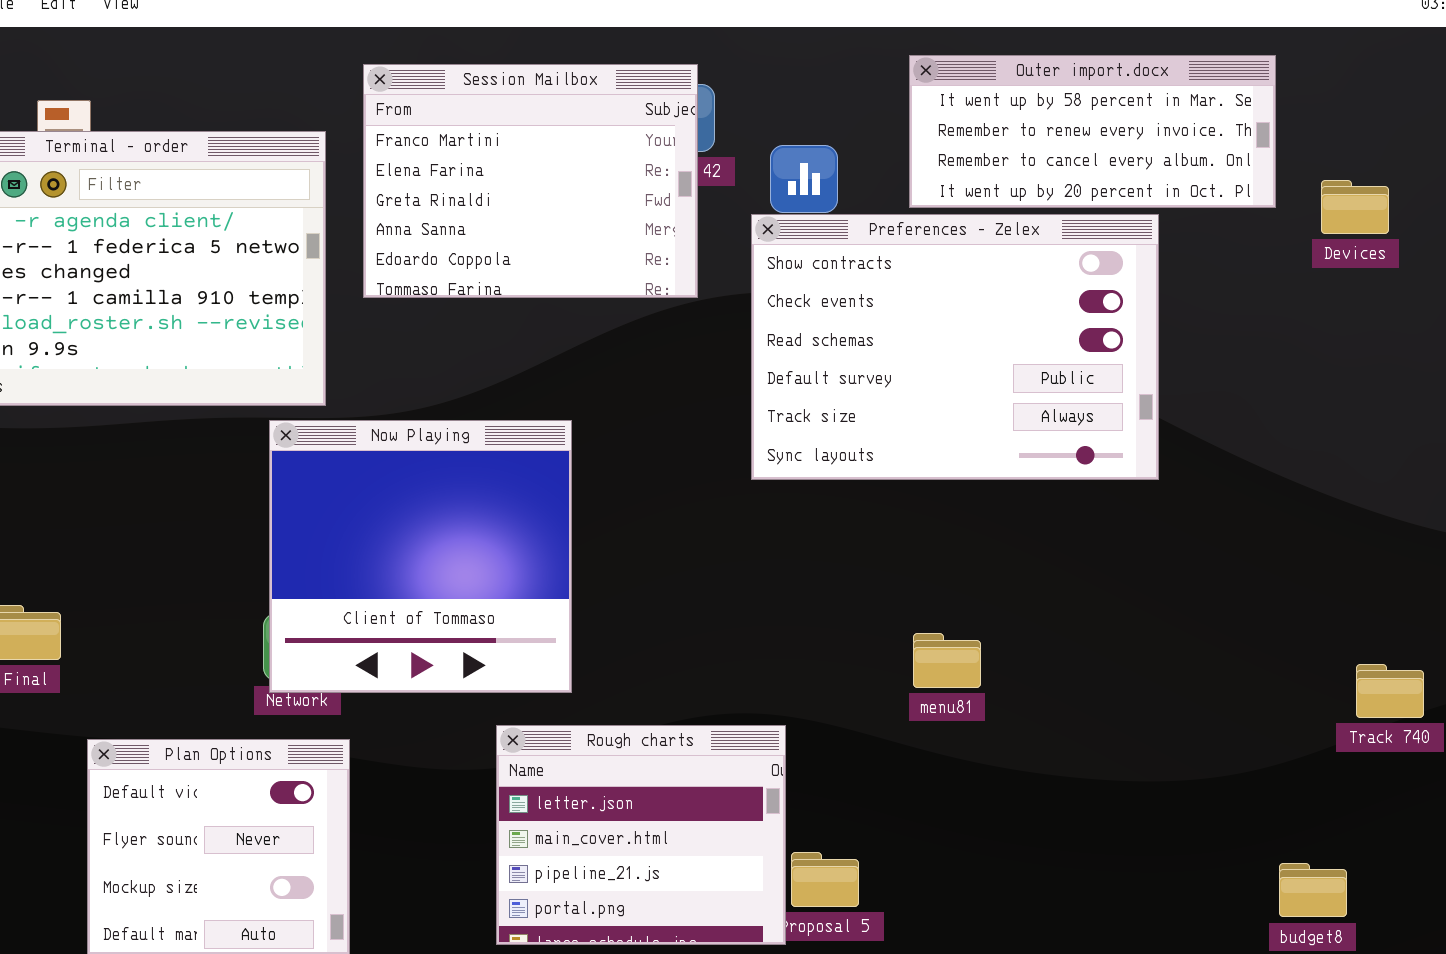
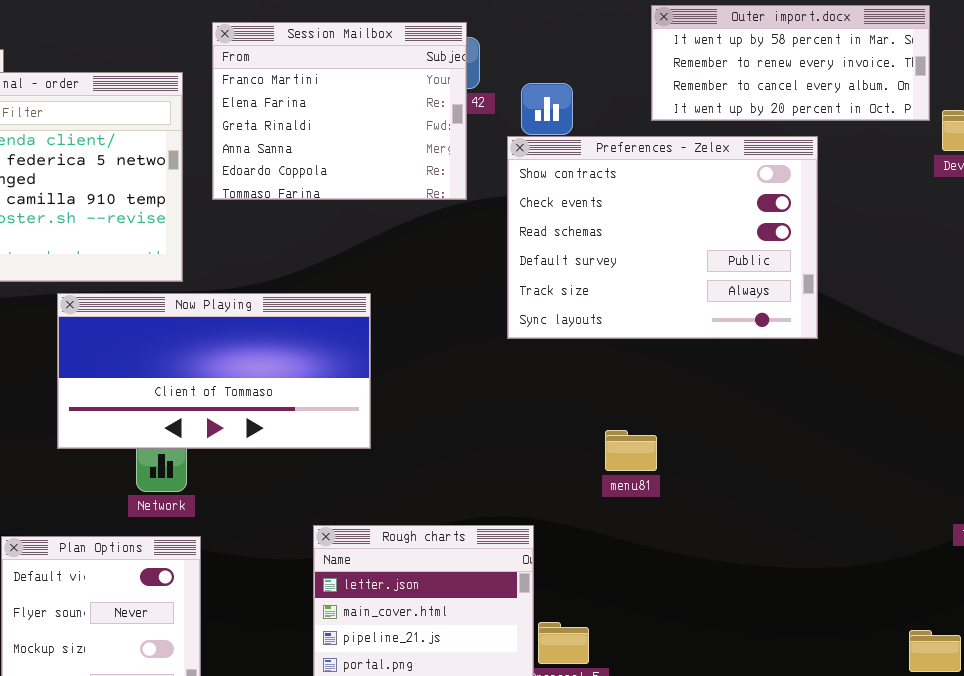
Outer import.docx: [909,55,1276,208] -> [651,5,930,121], moved
Now Playing: [269,420,572,693] -> [57,293,371,449], resized
menu81: [913,633,981,688] -> [605,430,657,471], moved

